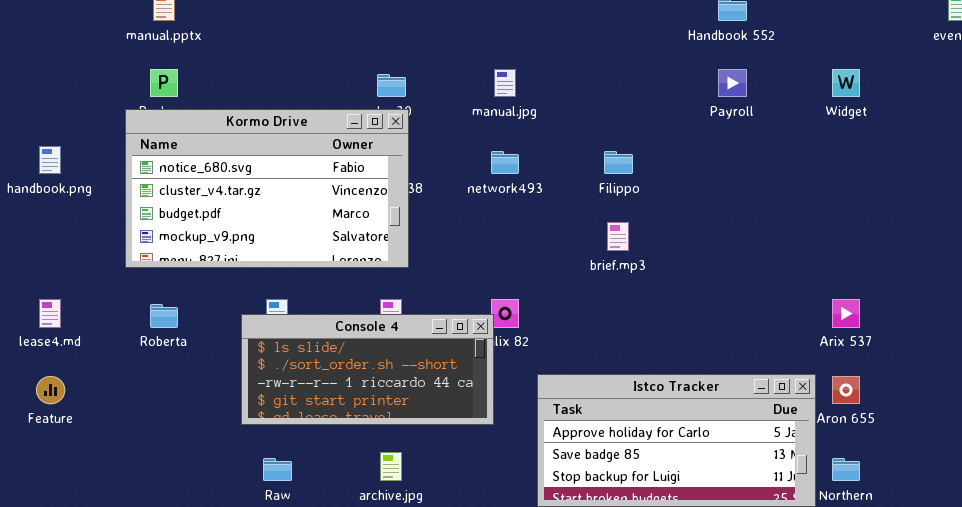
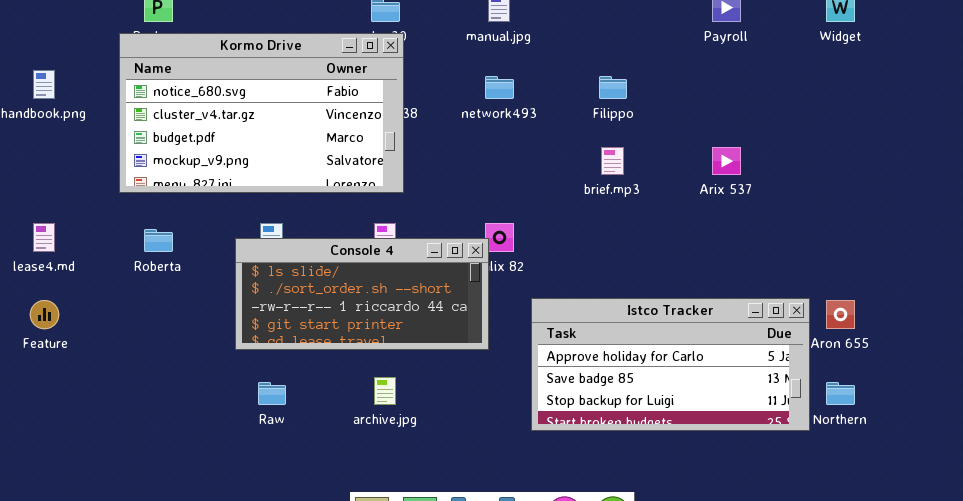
Arix 537: [832,299,860,328] -> [712,147,741,175], moved

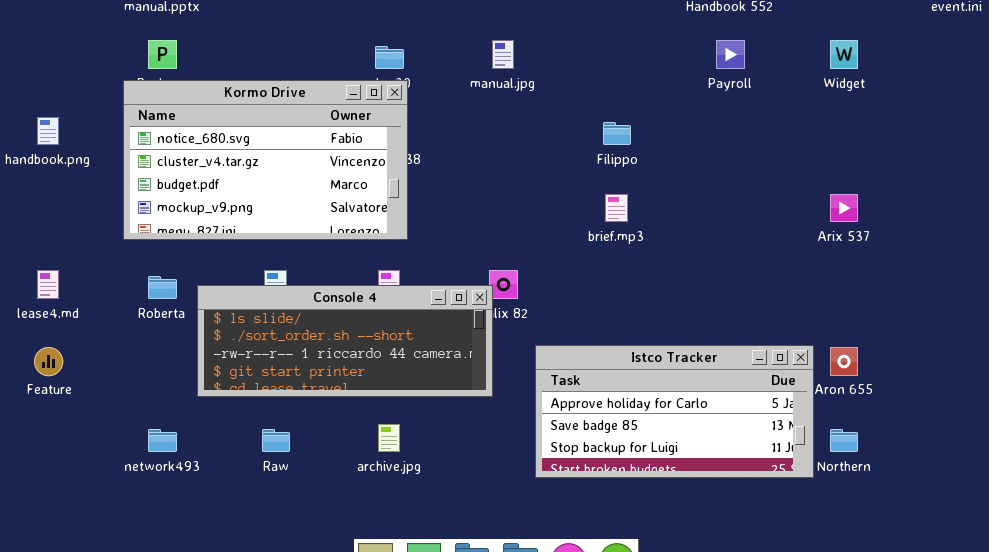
network493: [485,76,514,99] -> [148,429,177,452], moved
Arix 537: [712,147,741,175] -> [830,194,858,222], moved
Console 4: [235,238,489,350] -> [197,285,493,397], resized

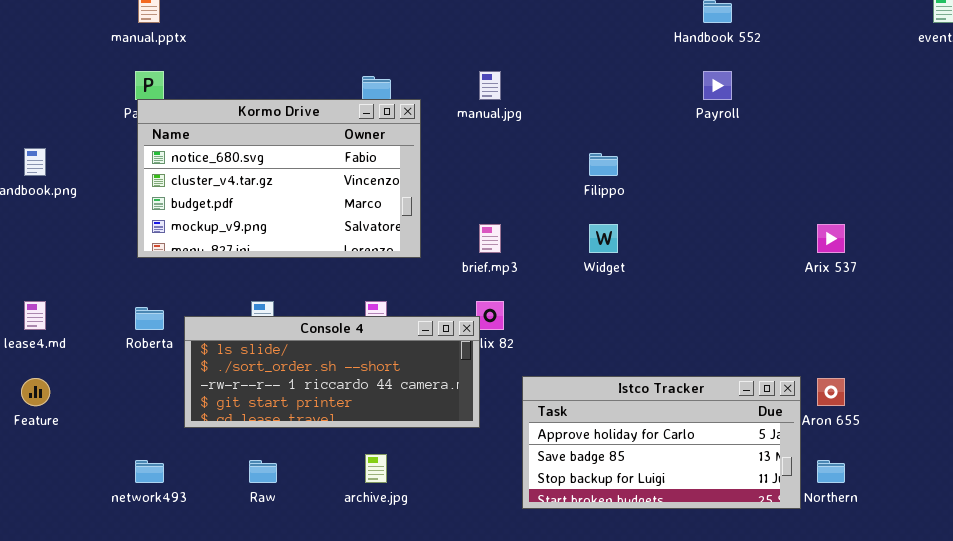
Widget: [830,40,858,69] -> [589,224,618,253], moved
Kormo Drive: [123,80,408,240] -> [137,99,421,258], moved
brief.mp3: [605,194,628,222] -> [479,224,501,253], moved

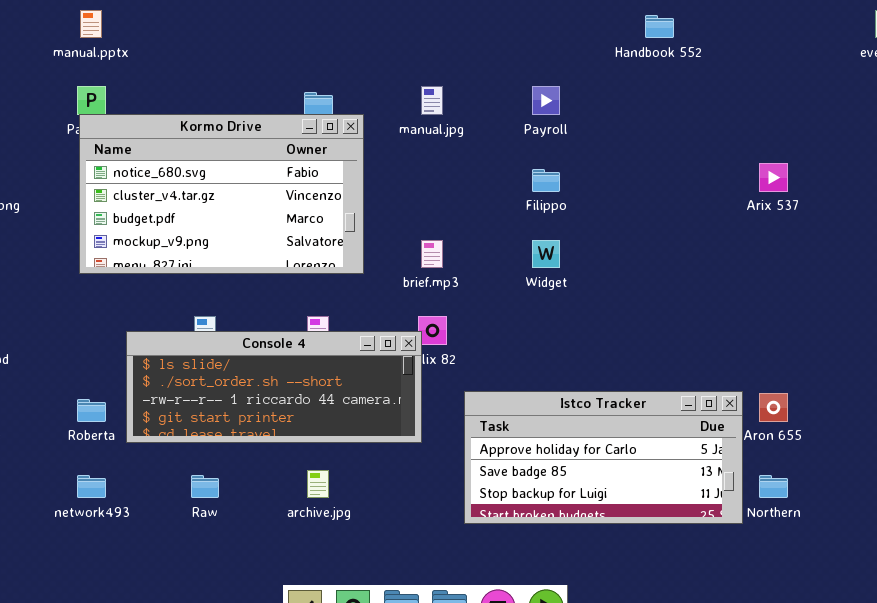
Payroll: [703,71,732,100] -> [532,86,560,115], moved
Arix 537: [817,224,845,253] -> [759,163,788,192], moved
Roberta: [135,307,164,330] -> [77,399,106,422], moved

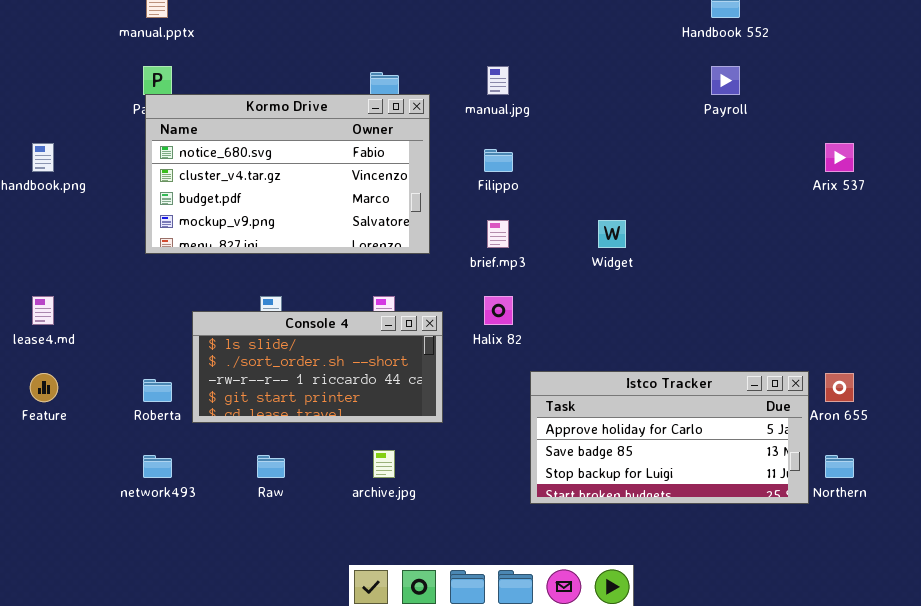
Payroll: [532,86,560,115] -> [711,66,740,95], moved
Filippo: [532,169,560,192] -> [484,149,513,172], moved
Console 4: [126,331,422,443] -> [192,311,443,423], resized

